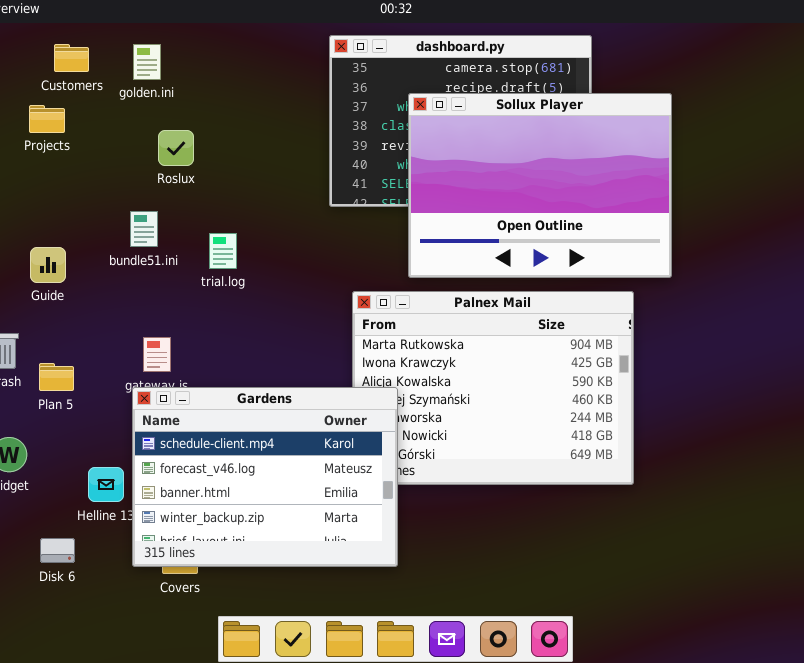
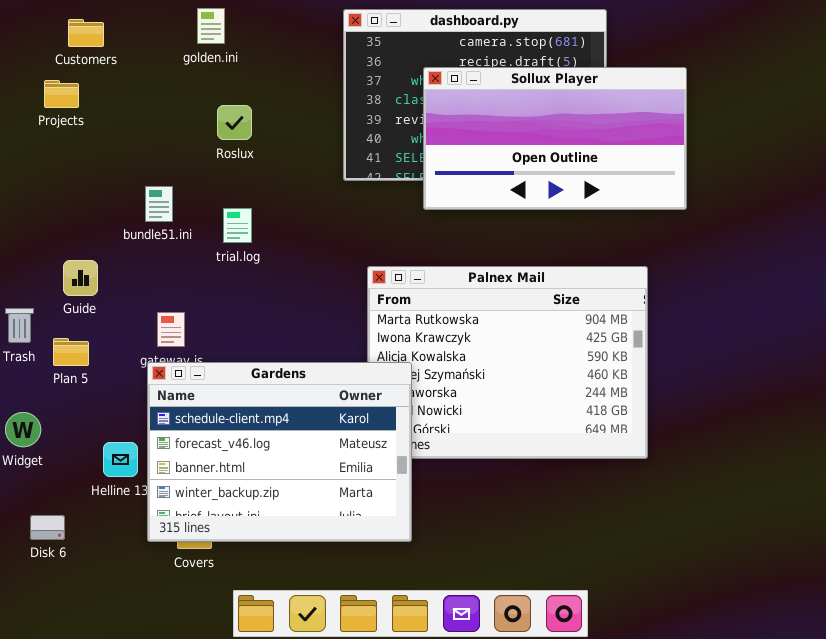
golden.ini: [133,44,161,80] -> [197,8,225,44], moved
Sollux Player: [408,93,672,278] -> [423,67,687,210], resized
Roslux: [158,130,194,166] -> [217,105,252,140], moved
Guide: [30,247,66,283] -> [63,260,98,296], moved
Disk 6: [40,538,75,563] -> [30,515,65,540], moved

